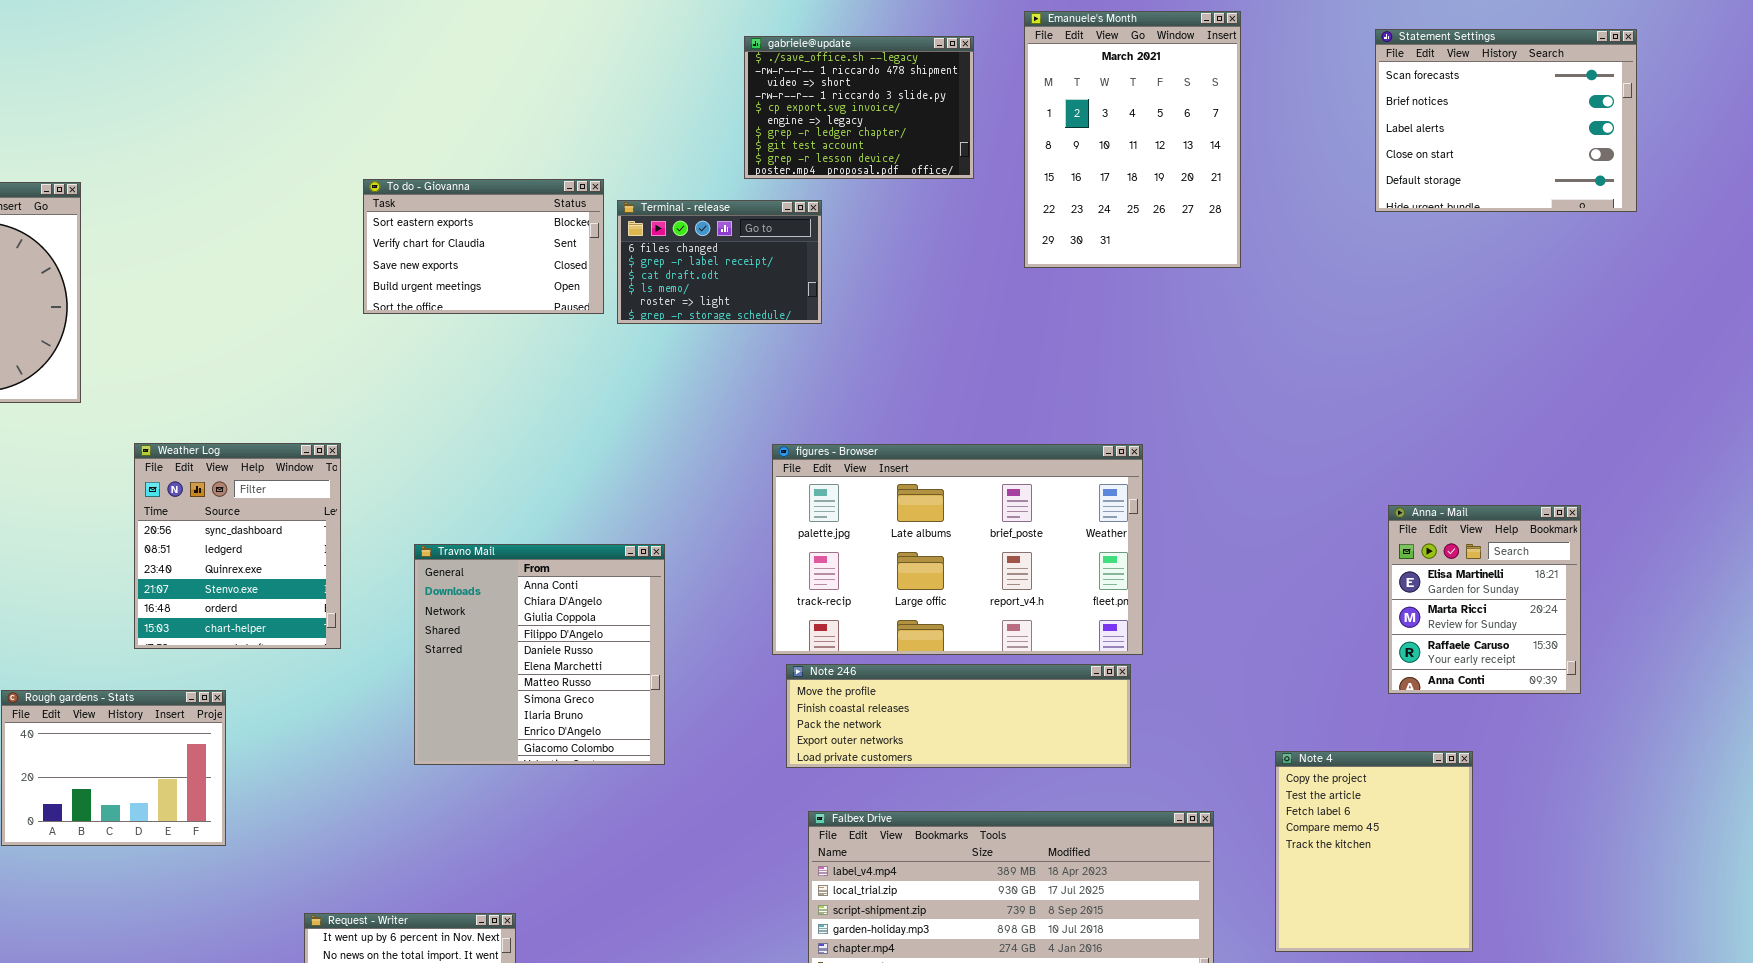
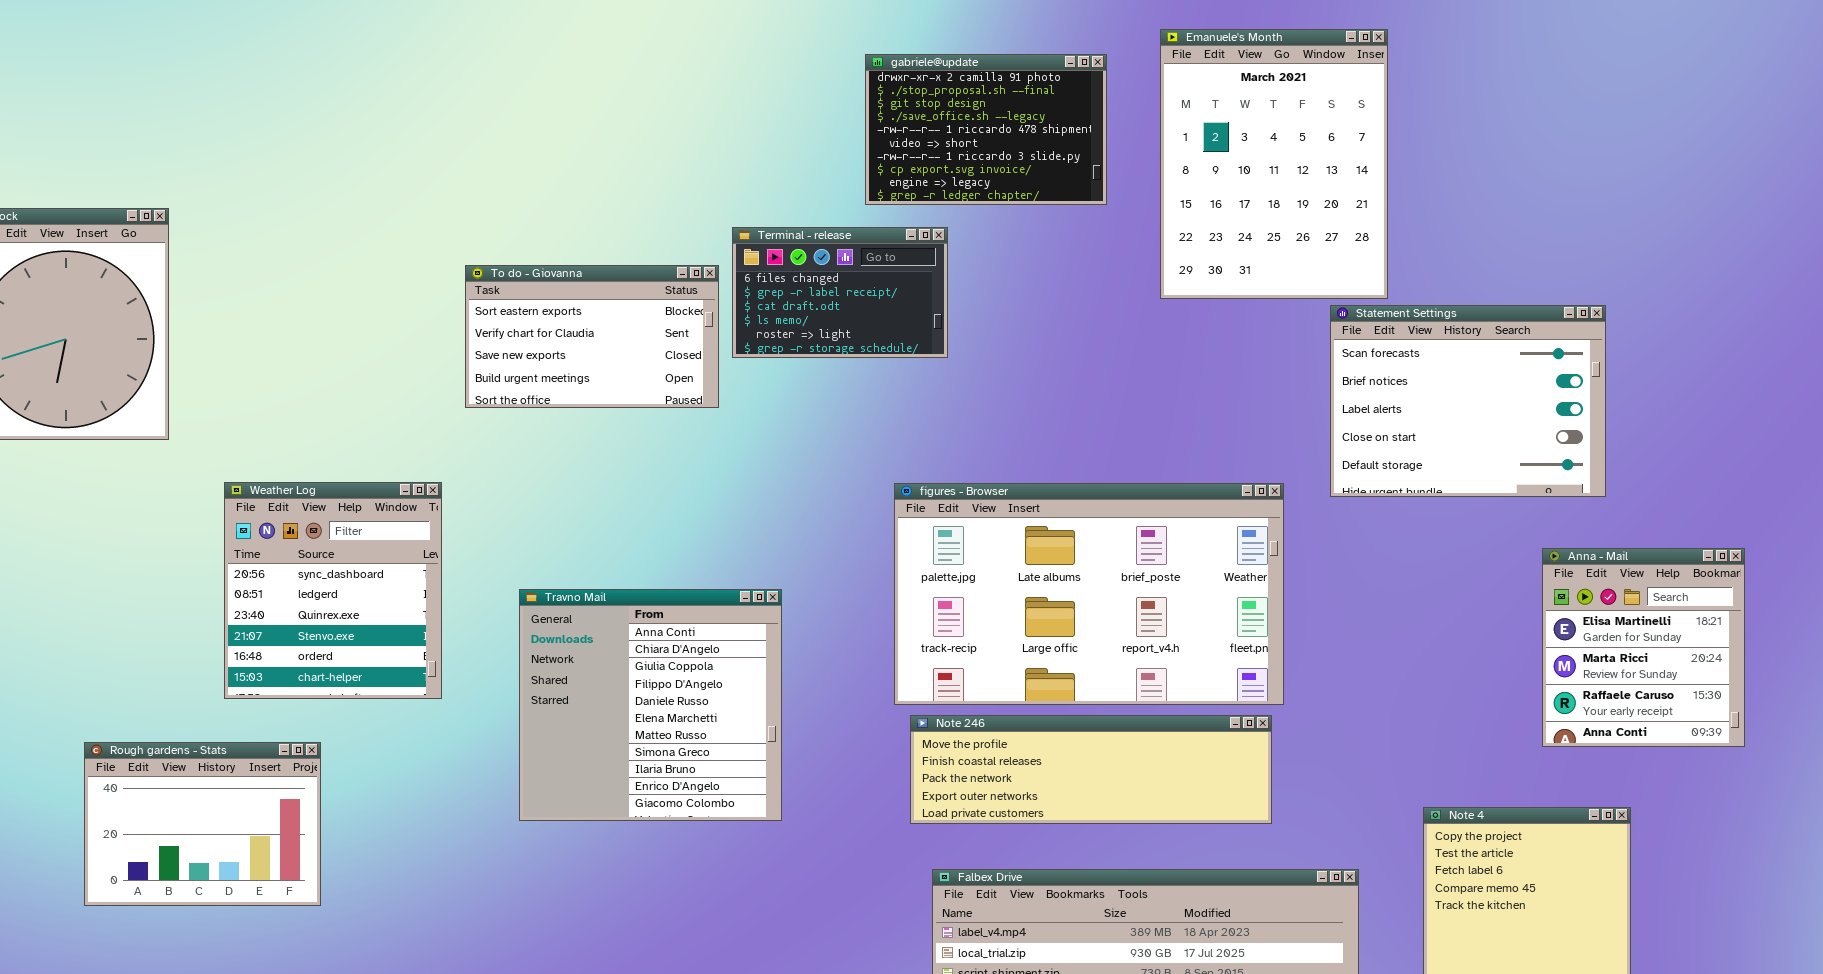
Statement Settings: [1375,29,1637,212] -> [1330,305,1606,497], moved
gabriele@update: [744,36,974,179] -> [865,54,1107,205], scrolled up 3 rows
To do - Giovanna: [363,179,604,314] -> [465,265,719,408], moved

